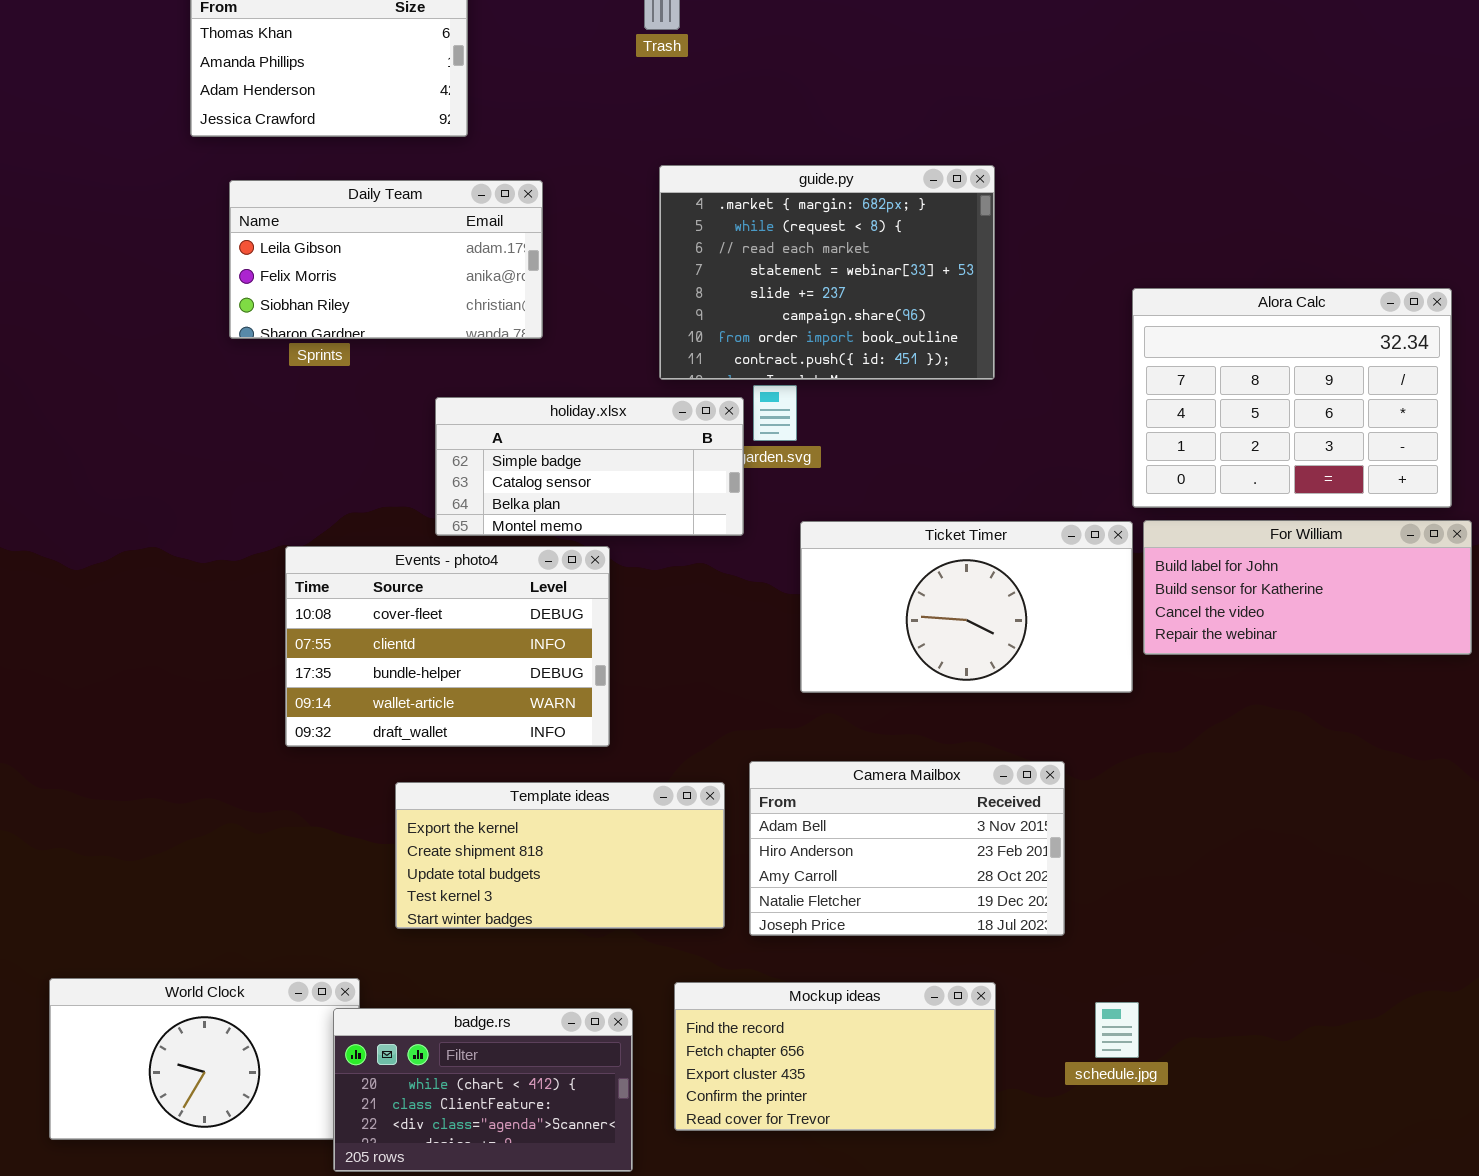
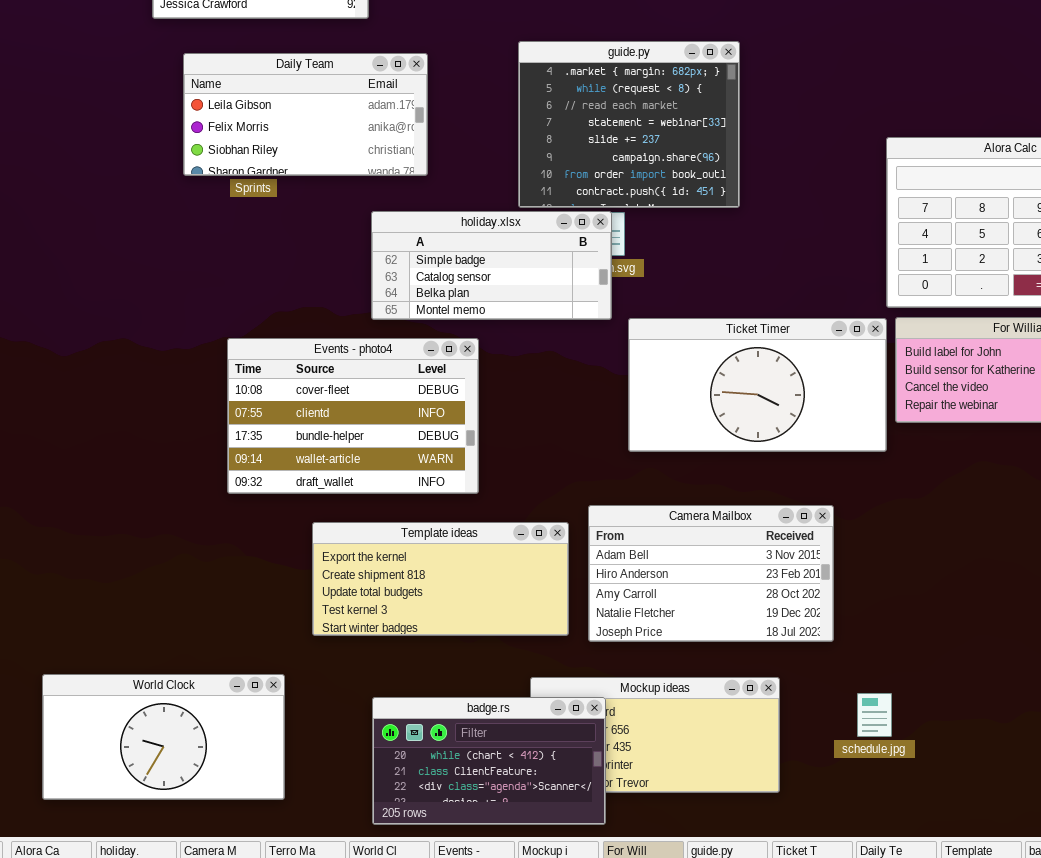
guide.py: [659,165,995,380] -> [518,41,740,208], resized
holiday.xlsx: [435,397,744,536] -> [371,211,612,320], moved
badge.rs: [333,1008,633,1172] -> [372,697,606,825], moved

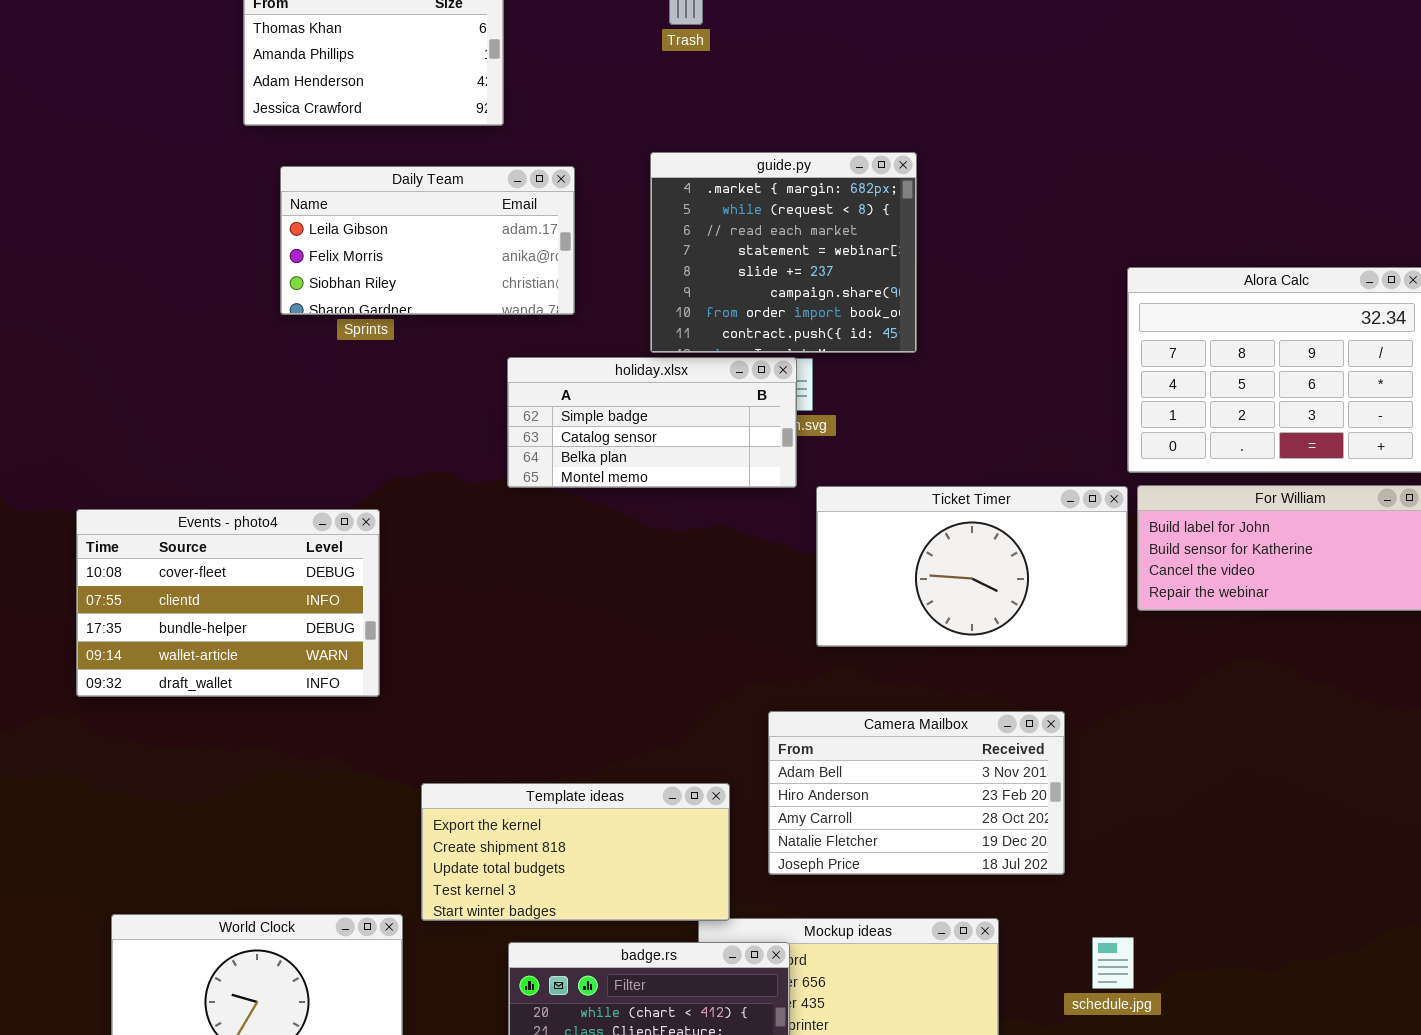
guide.py: [518,41,740,208] -> [650,152,917,353], moved
Events - photo4: [227,338,479,494] -> [76,509,380,697], moved
Template ideas: [312,522,569,636] -> [421,783,730,921], moved

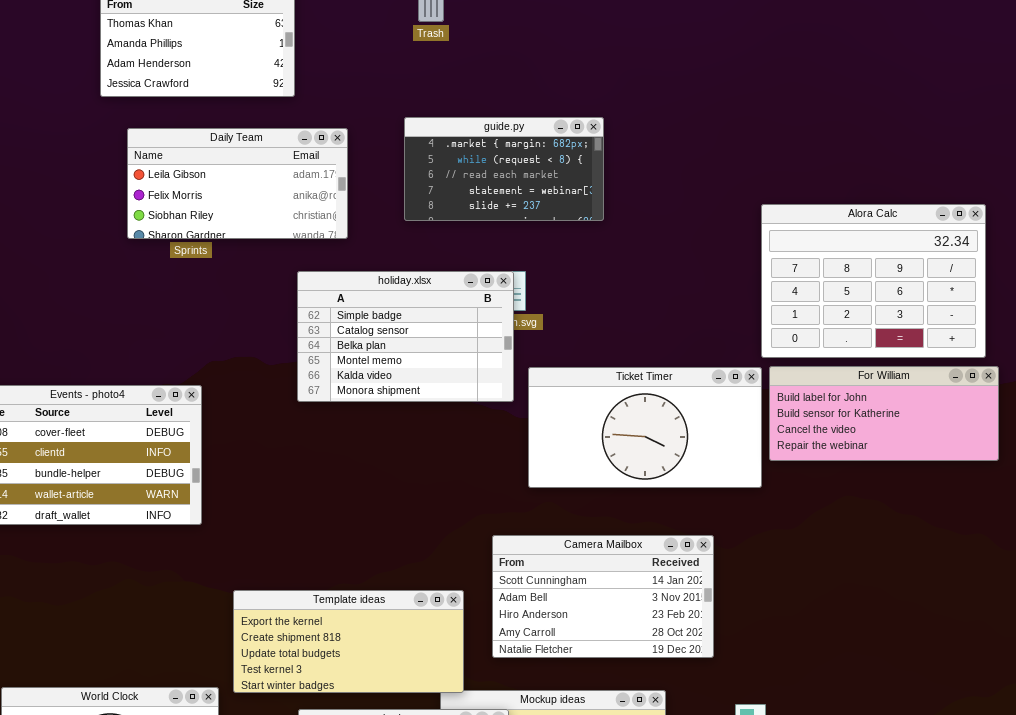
guide.py: [650,152,917,353] -> [404,117,604,221], resized
holiday.xlsx: [507,357,797,488] -> [297,271,514,402], resized
Camera Mailbox: [768,711,1065,875] -> [492,535,714,658], scrolled up 1 row

